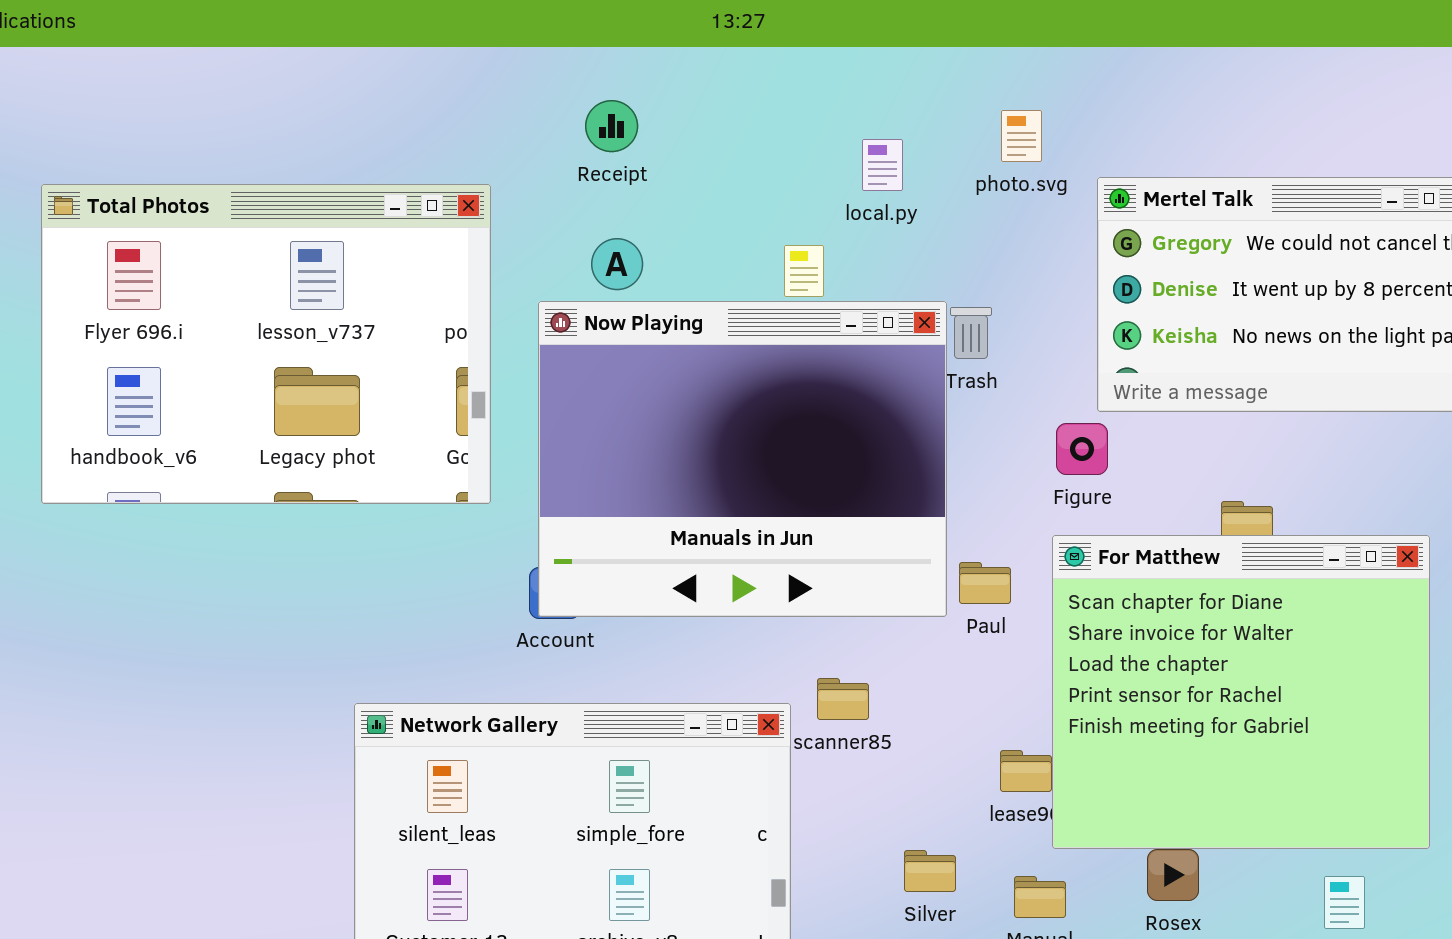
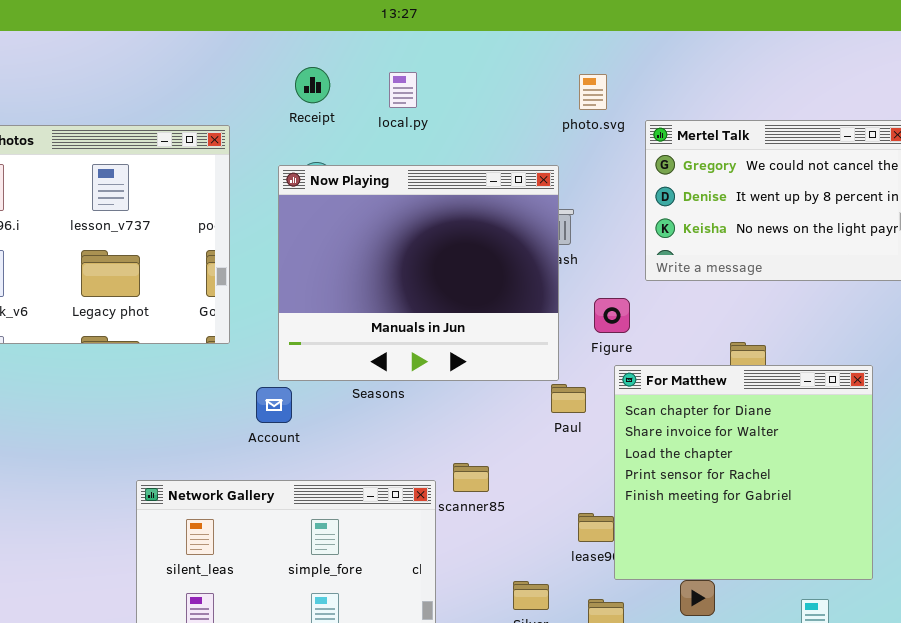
local.py: [862,139,903,191] -> [389,72,417,108], moved
Now Playing: [538,301,947,617] -> [278,165,559,381], moved
Figure: [1056,423,1108,475] -> [594,298,630,333], moved

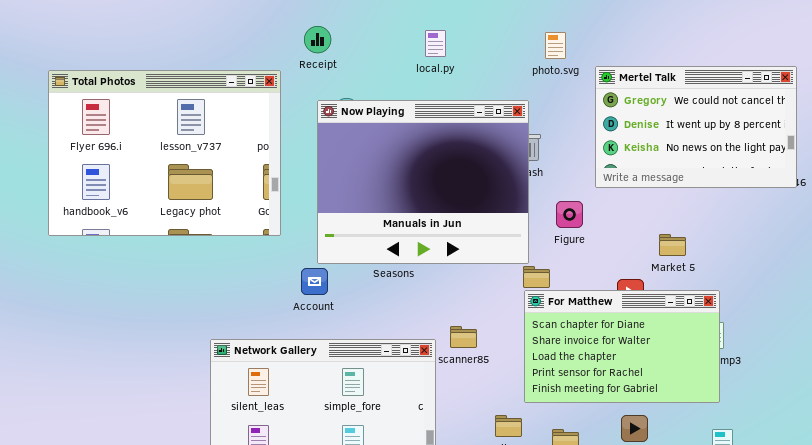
Receipt: [295,67,330,103] -> [304,26,331,53], moved
local.py: [389,72,417,108] -> [425,30,446,57], moved
For Matthew: [614,365,873,580] -> [524,290,720,403], moved, resized

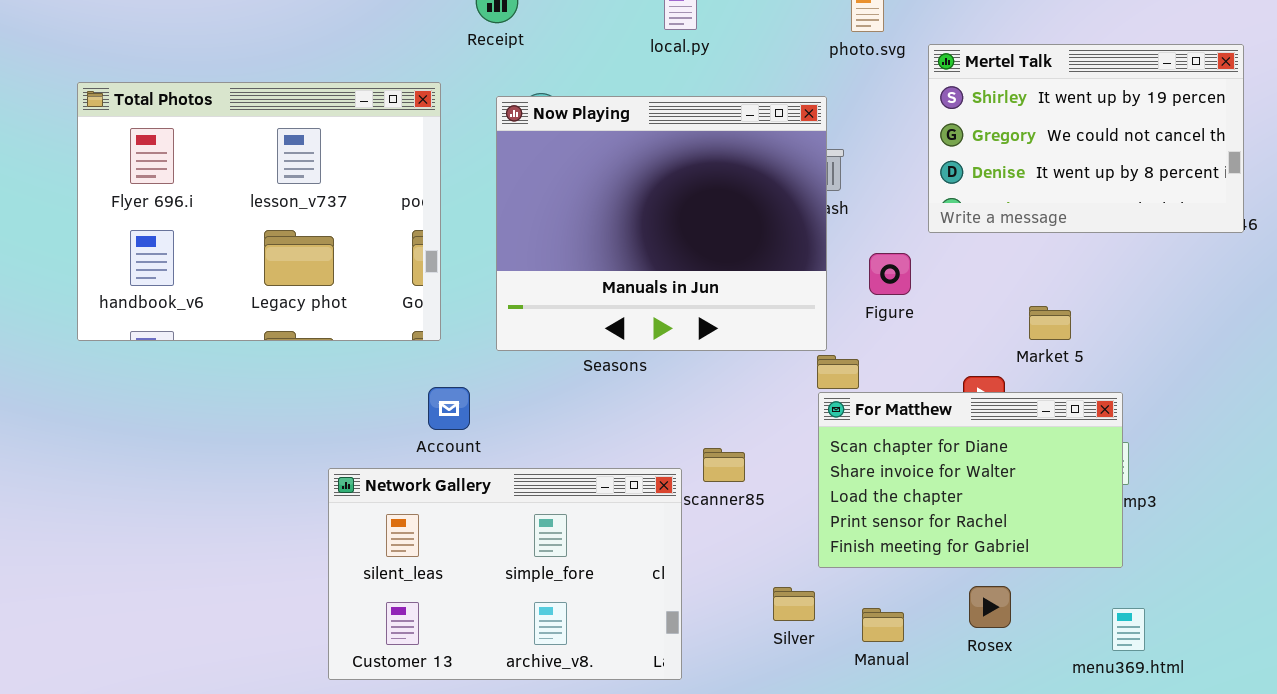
Mertel Talk: [595,66,797,188] -> [928,44,1244,233], scrolled up 1 row
Total Photos: [48,70,281,236] -> [77,82,441,341], moved
Account: [301,268,328,295] -> [428,387,470,430], moved

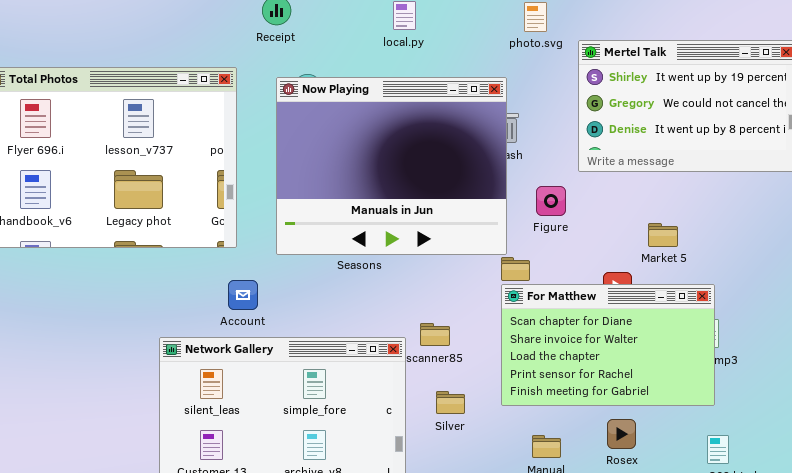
Silver: [773,587,815,621] -> [436,391,465,414], moved

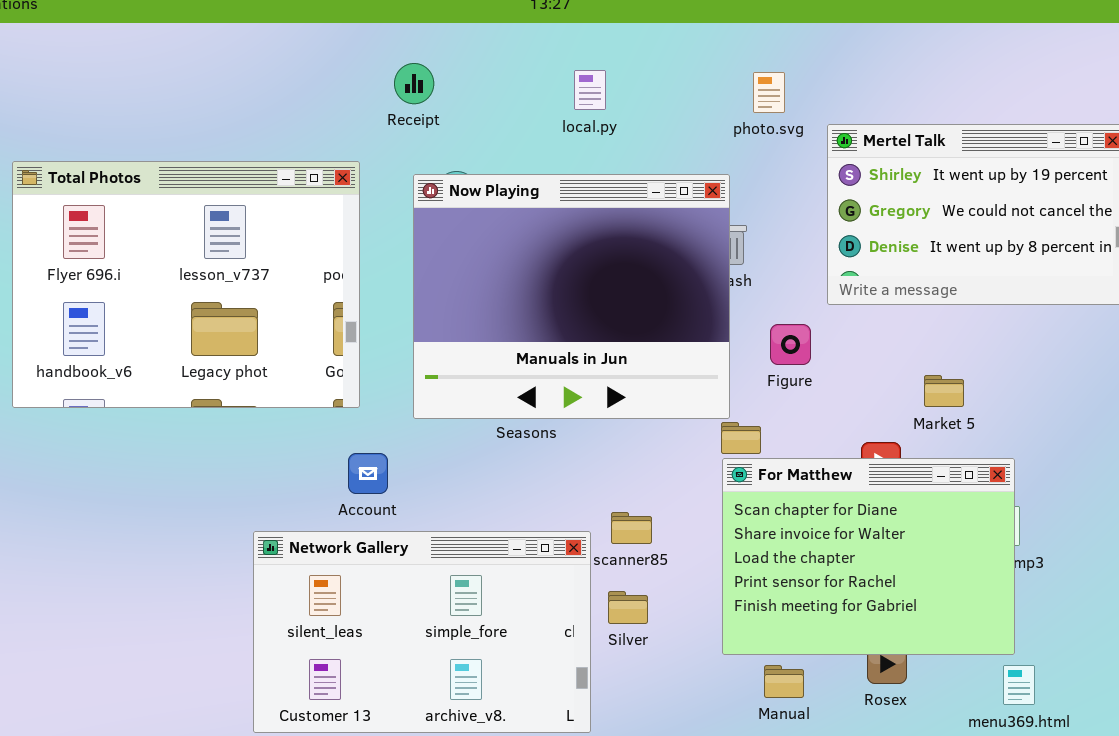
For Matthew: [501,284,715,406] -> [722,458,1015,655], resized
Silver: [436,391,465,414] -> [608,591,648,624], moved

